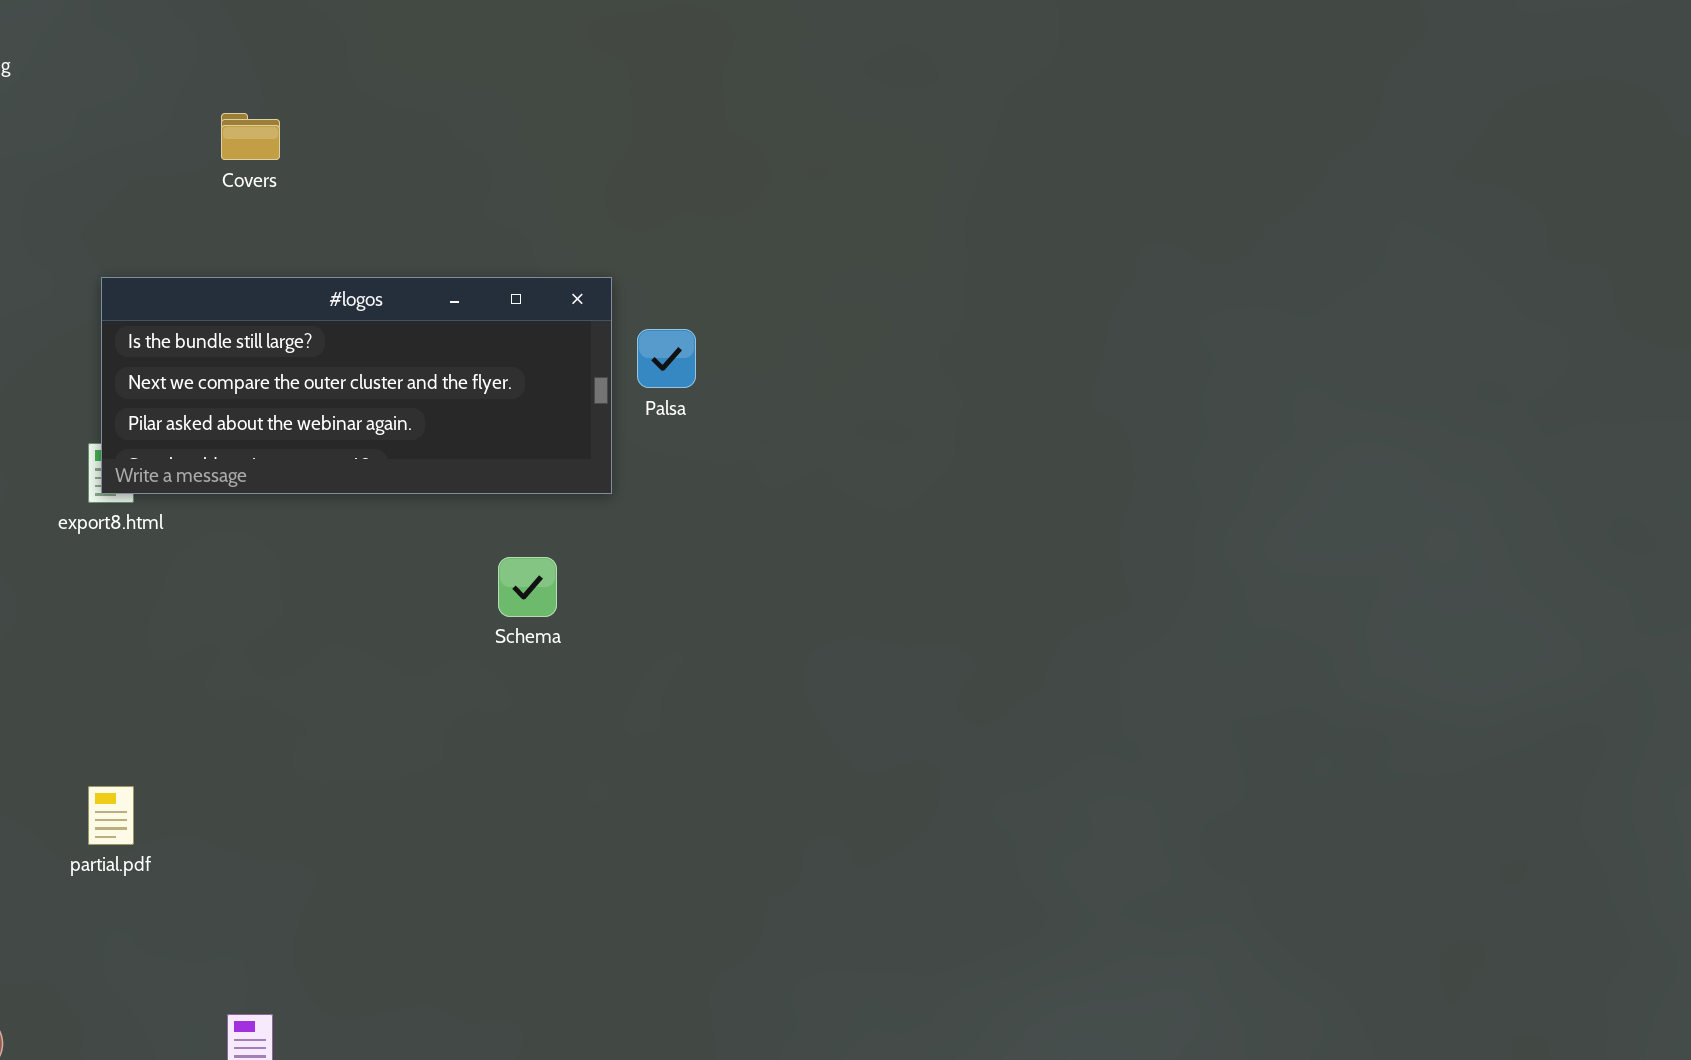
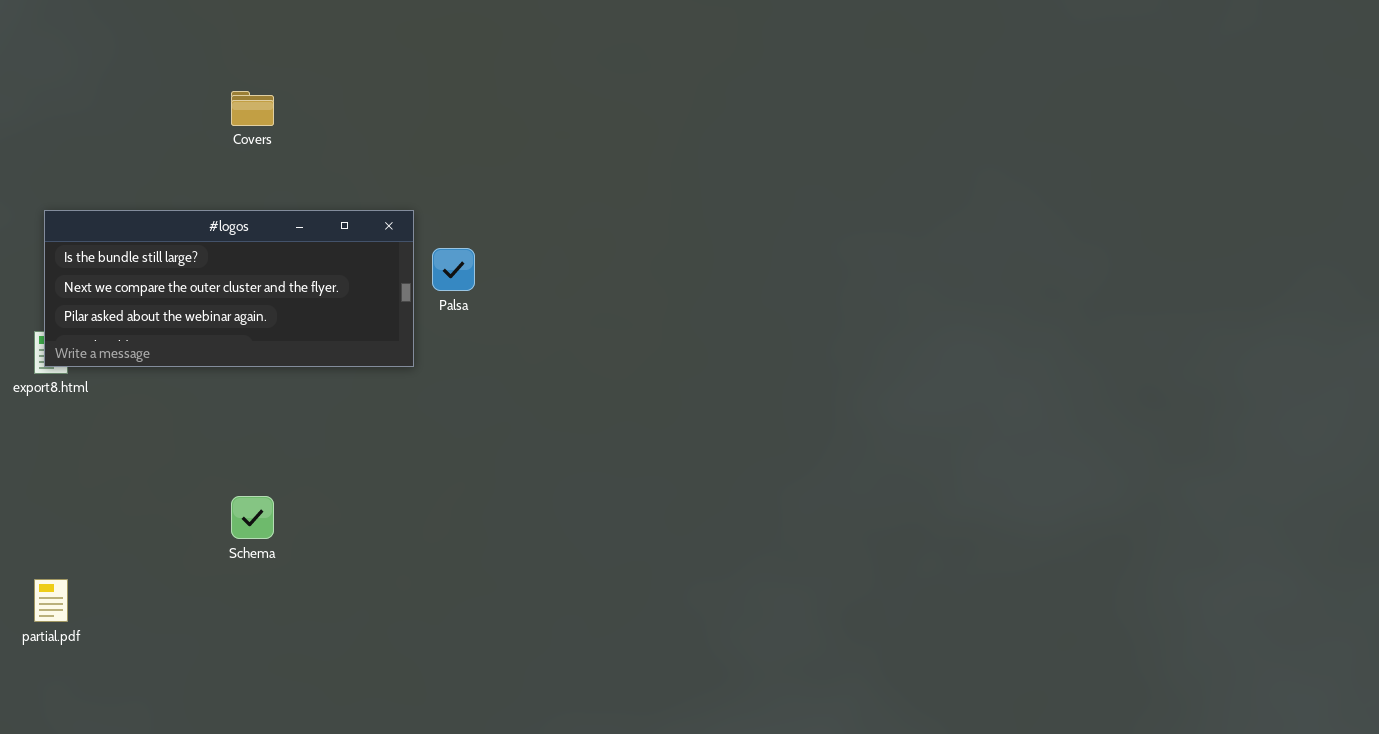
Covers: [221,113,280,160] -> [231,91,274,126], moved
Schema: [498,557,557,617] -> [231,496,274,539], moved

